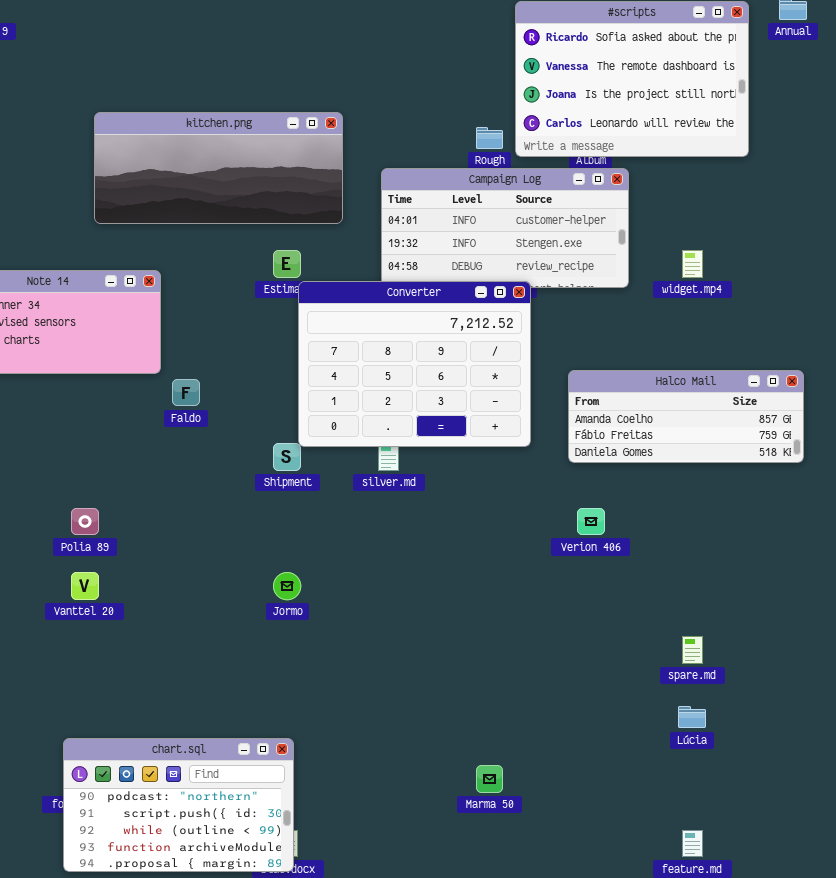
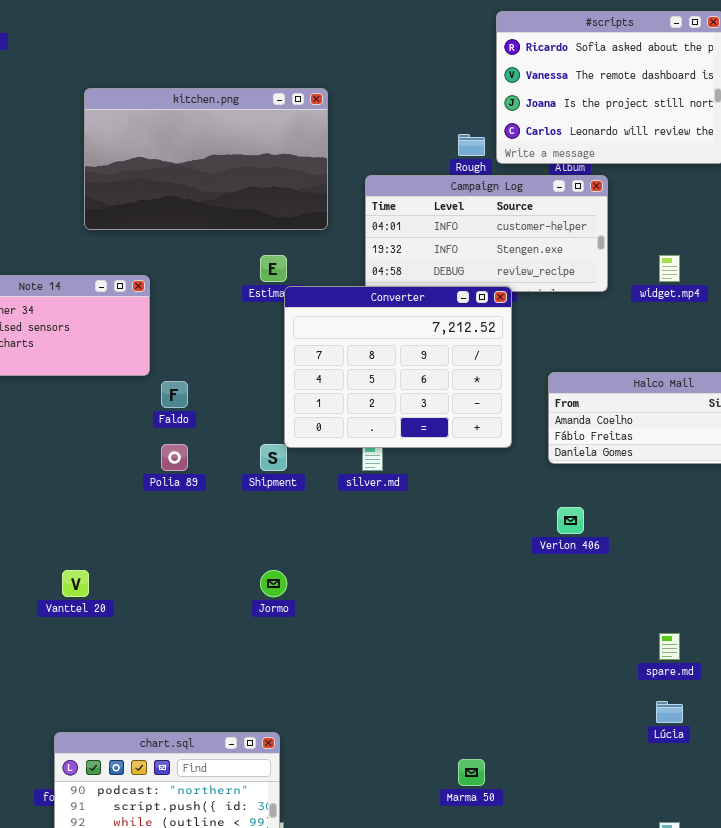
kitchen.png: [94,112,343,224] -> [84,88,328,230], resized
Polia 89: [71,508,99,535] -> [161,444,188,471], moved

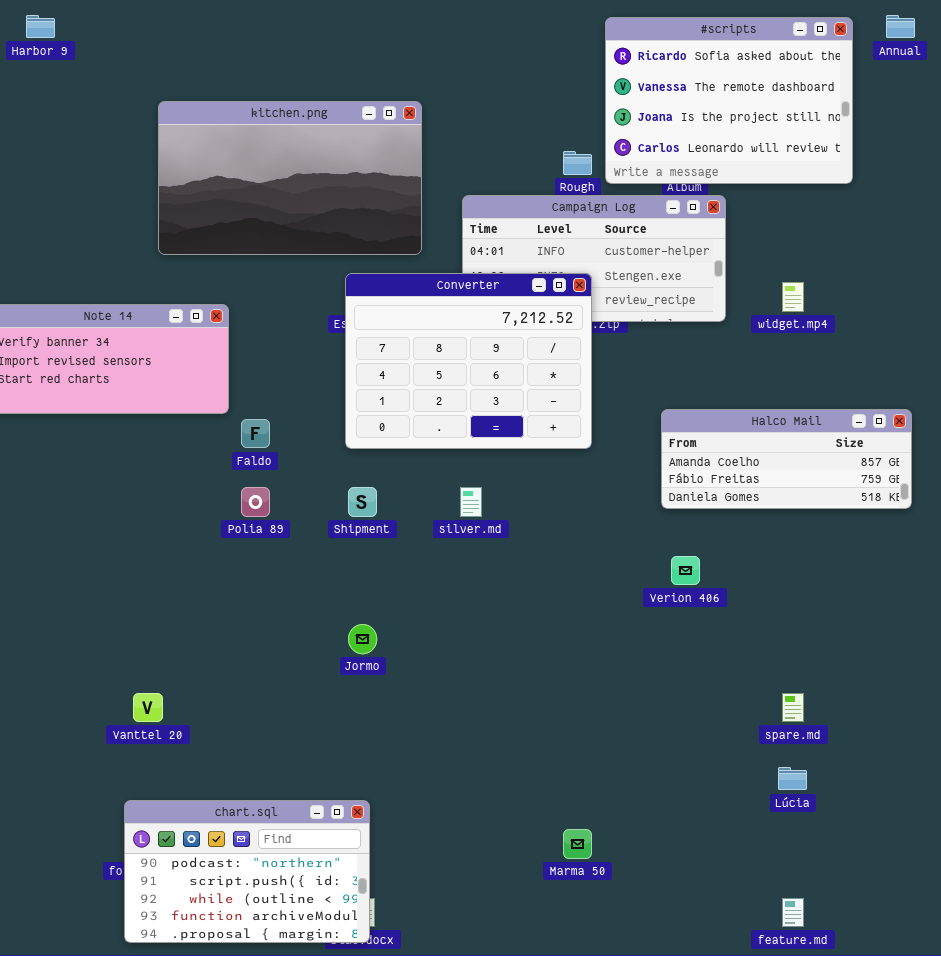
Converter: [284,286,512,448] -> [345,273,592,449], moved
Vanttel 20: [62,570,89,597] -> [133,693,163,722], moved

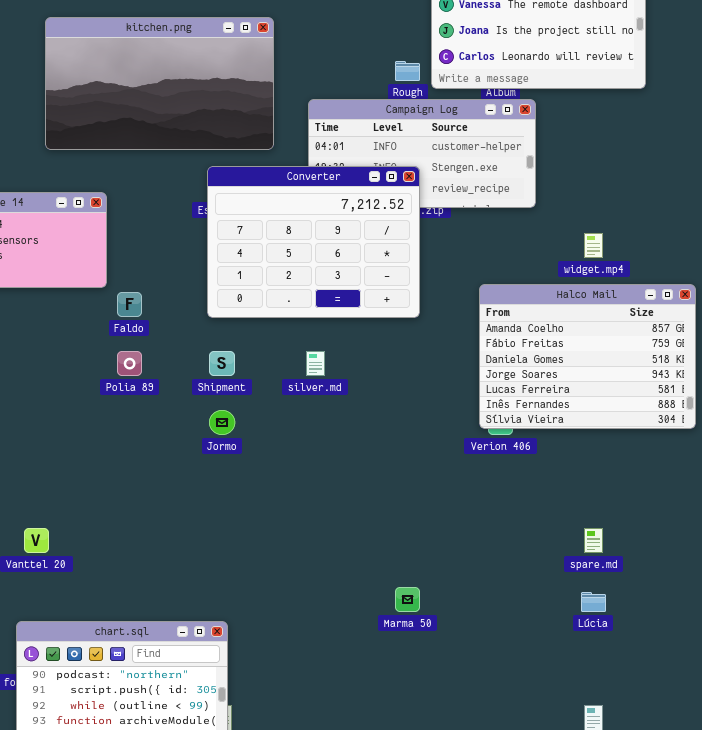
widget.mp4: [782,282,804,312] -> [584,233,603,258], moved
Halco Mail: [661,409,912,509] -> [479,284,696,429], resized
Jormo: [348,624,377,654] -> [209,410,235,435], moved
Marma 50: [563,829,592,859] -> [395,587,420,612], moved

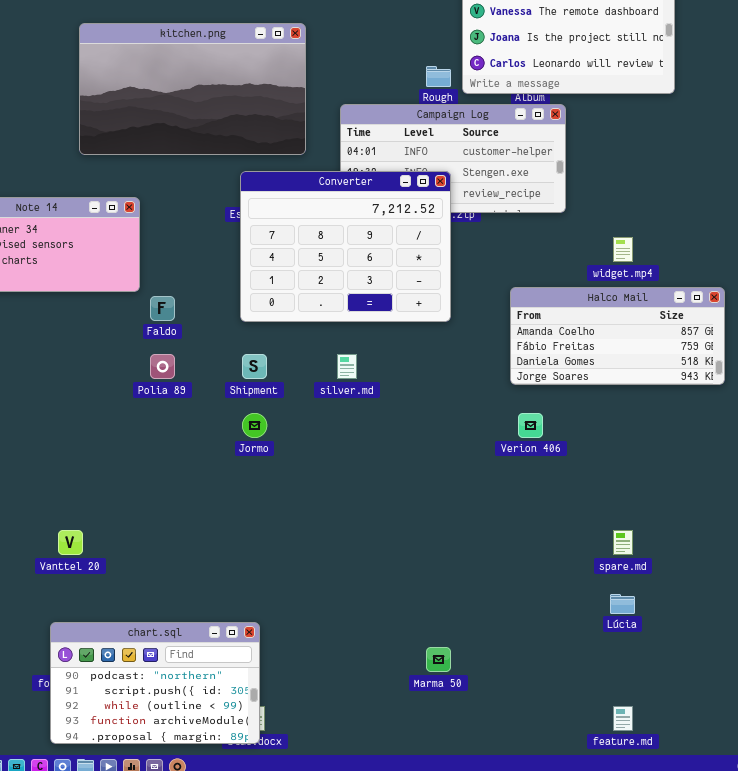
Halco Mail: [479,284,696,429] -> [510,287,725,385], resized
Marma 50: [395,587,420,612] -> [426,647,451,672], moved

